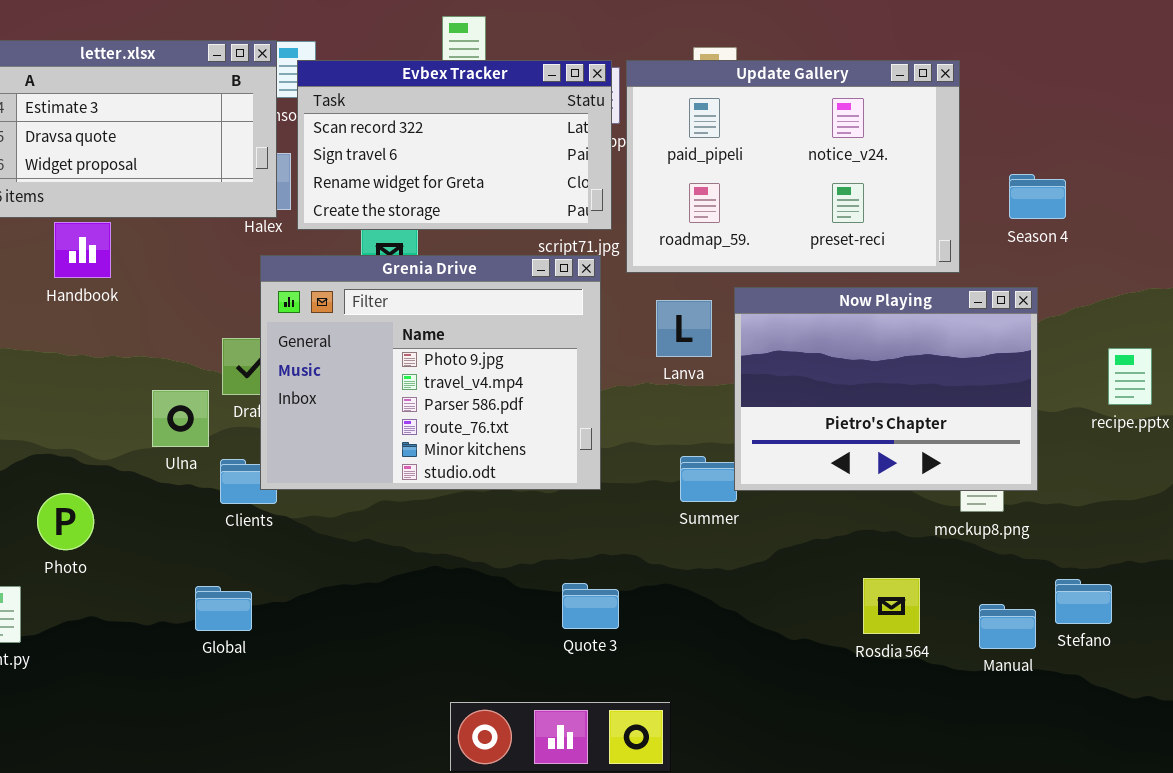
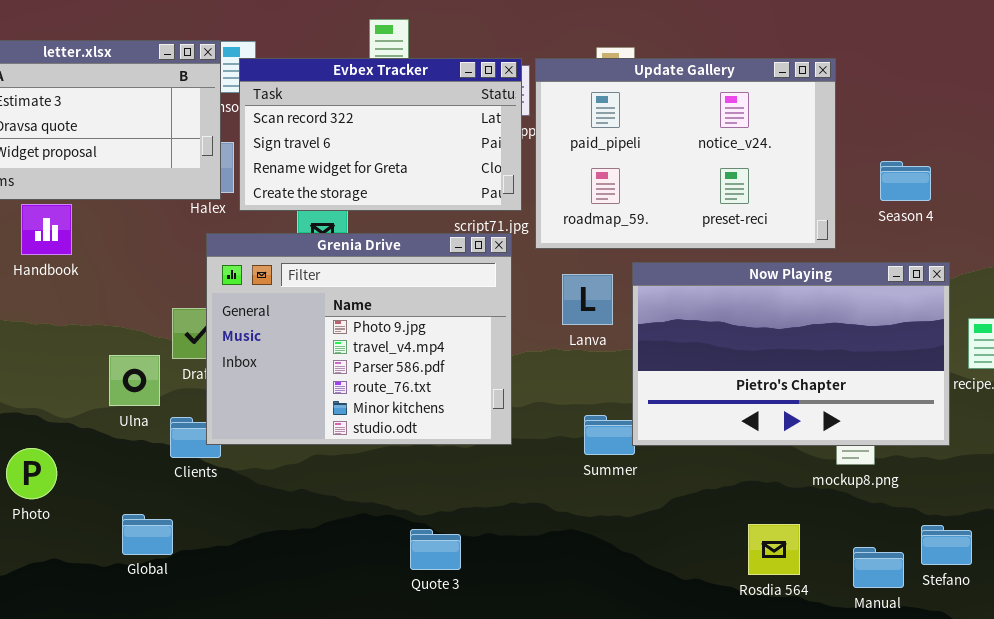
Now Playing: [734,287,1038,491] -> [632,262,950,446], resized
Quote 3: [562,583,619,629] -> [410,529,461,570], moved
Global: [195,586,252,631] -> [122,514,173,555], moved

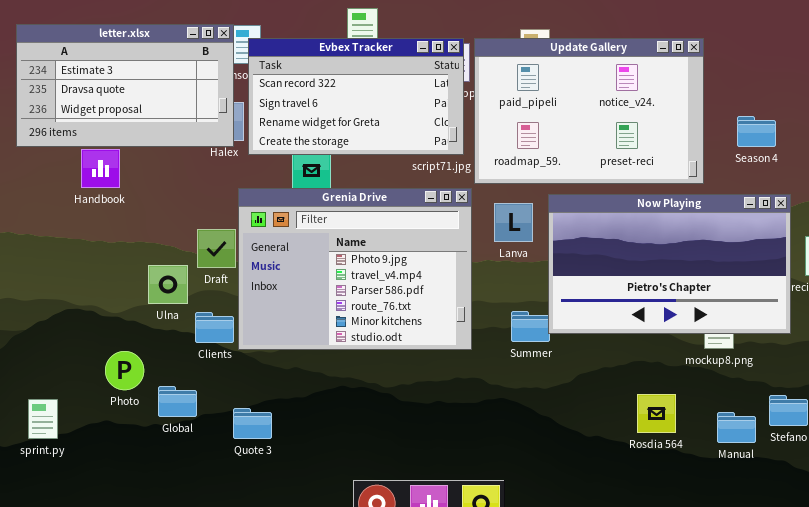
Grenia Drive: [206,233,512,445] -> [238,188,472,350], moved
Photo: [6,448,57,499] -> [105,351,144,390], moved
Quote 3: [410,529,461,570] -> [233,408,272,439], moved

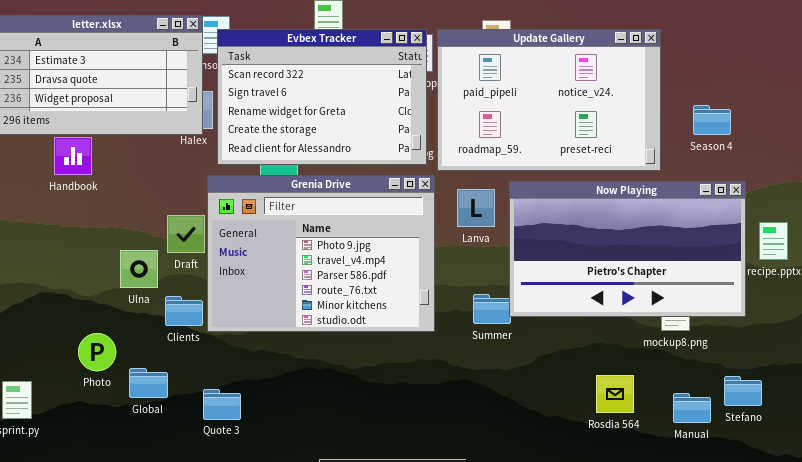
Evbex Tracker: [248,38,464,155] -> [217,29,427,165], resized

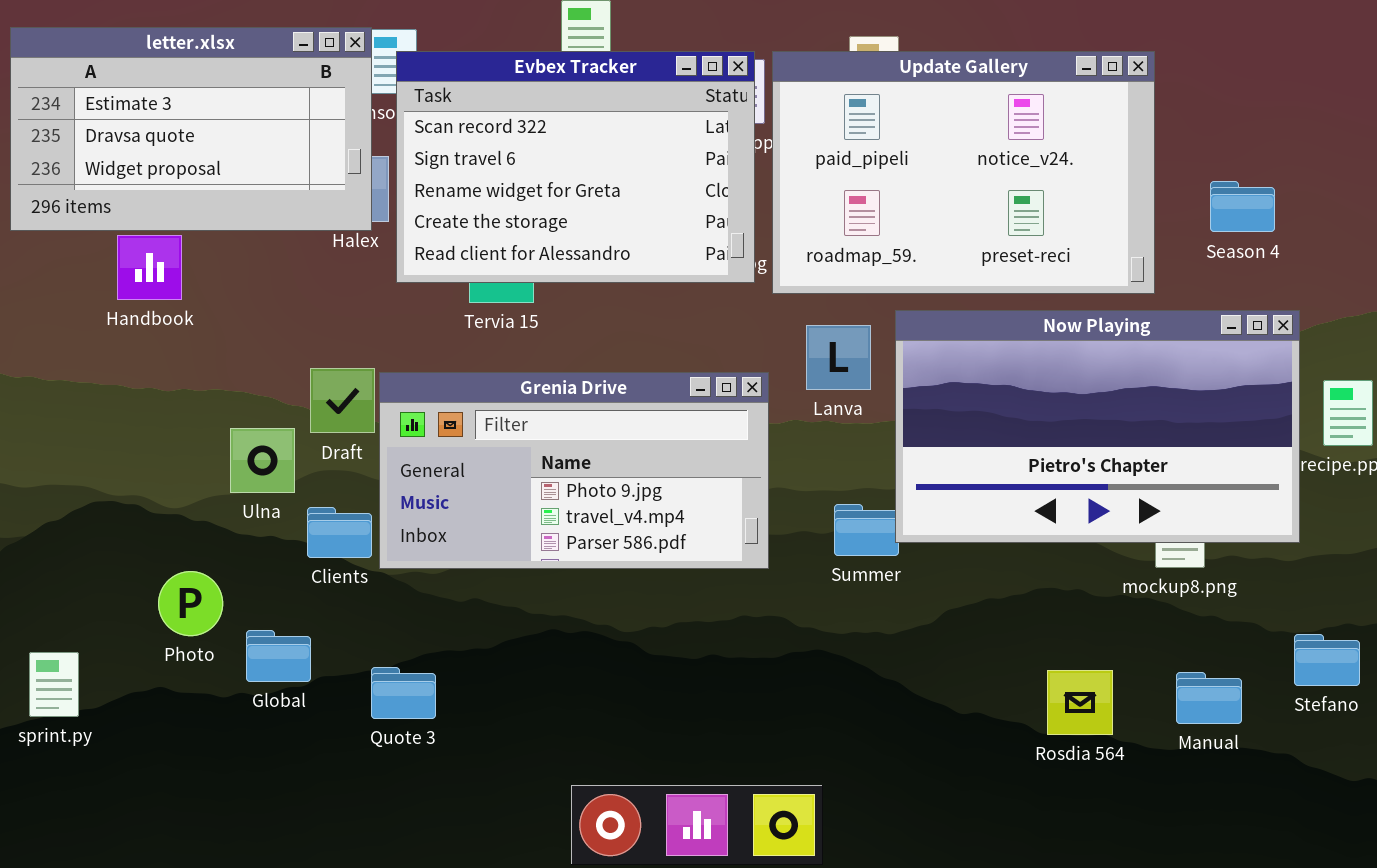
Grenia Drive: [207,175,435,332] -> [379,372,769,569], resized
Rosdia 564: [596,375,634,413] -> [1047,670,1113,735], moved
Stefano: [724,376,762,406] -> [1294,634,1360,686], moved

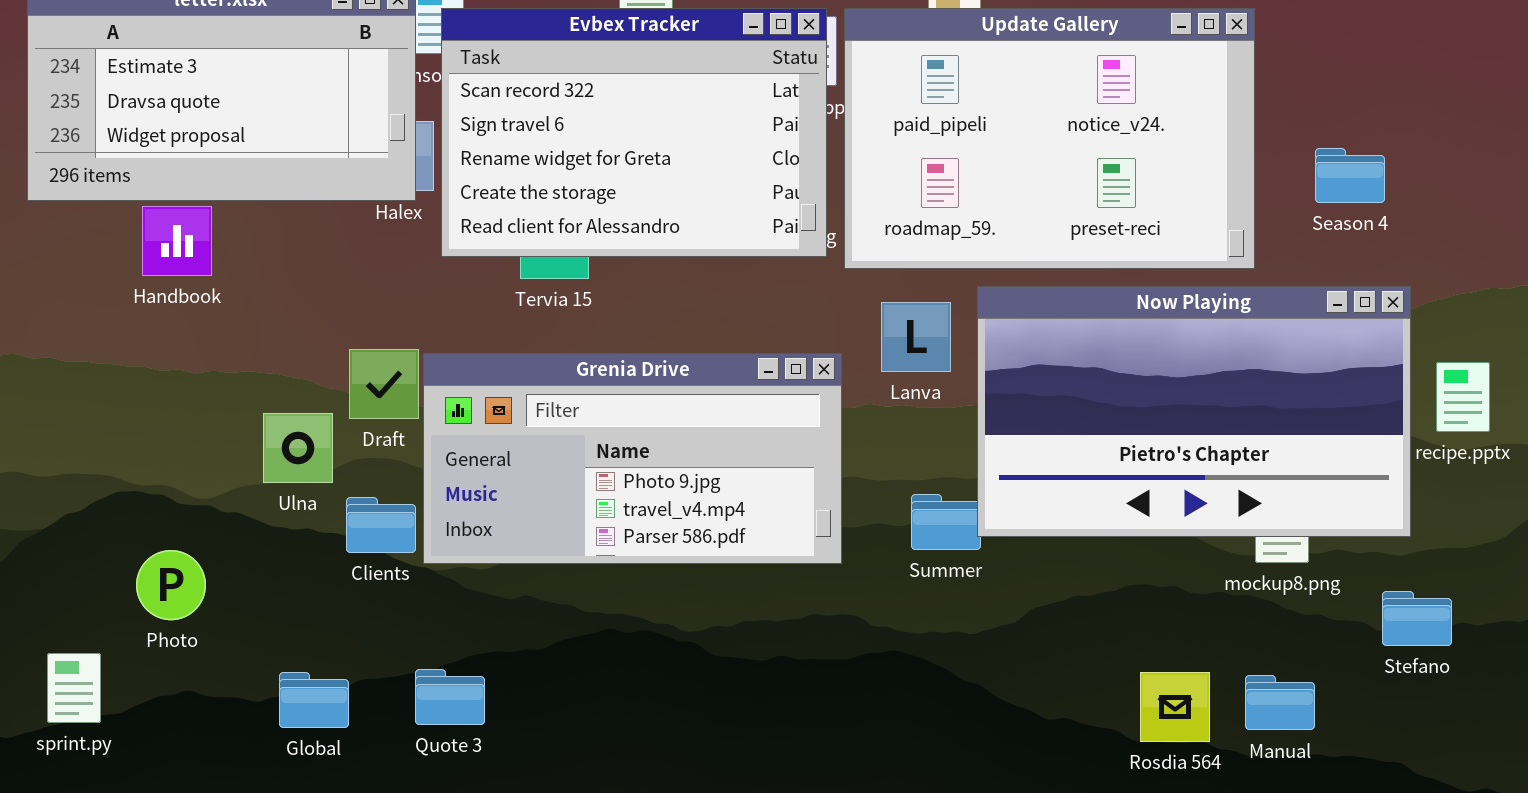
Photo: [158,571,223,636] -> [136,550,206,620], moved
Global: [246,630,311,682] -> [279,672,349,728], moved
Stefano: [1294,634,1360,686] -> [1382,591,1452,646], moved
Manual: [1176,672,1242,724] -> [1245,675,1315,730], moved

